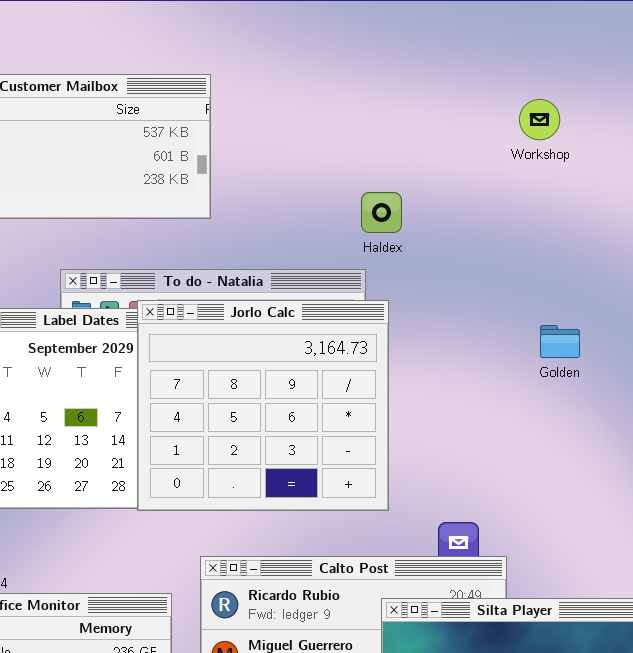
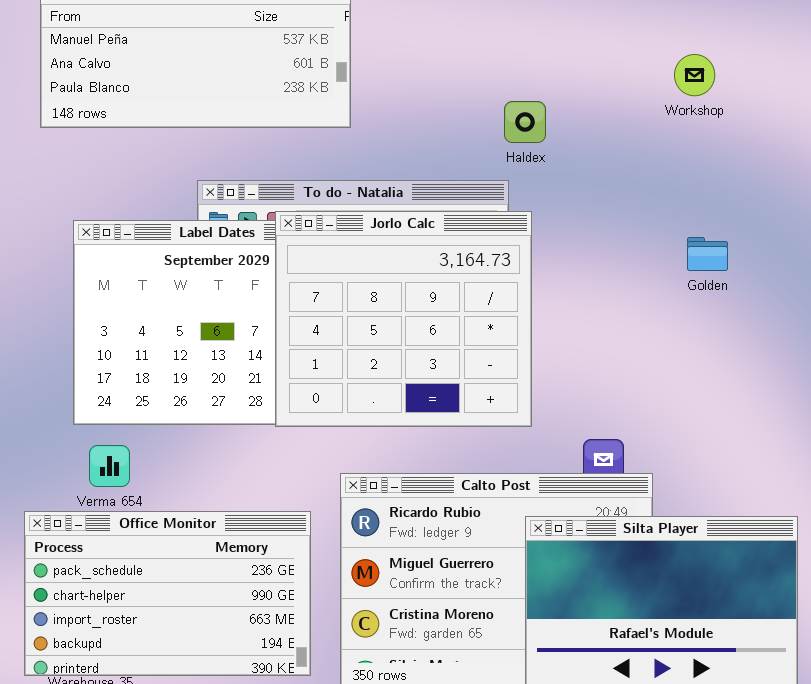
Workshop: [519,99,560,140] -> [674,54,715,96], moved

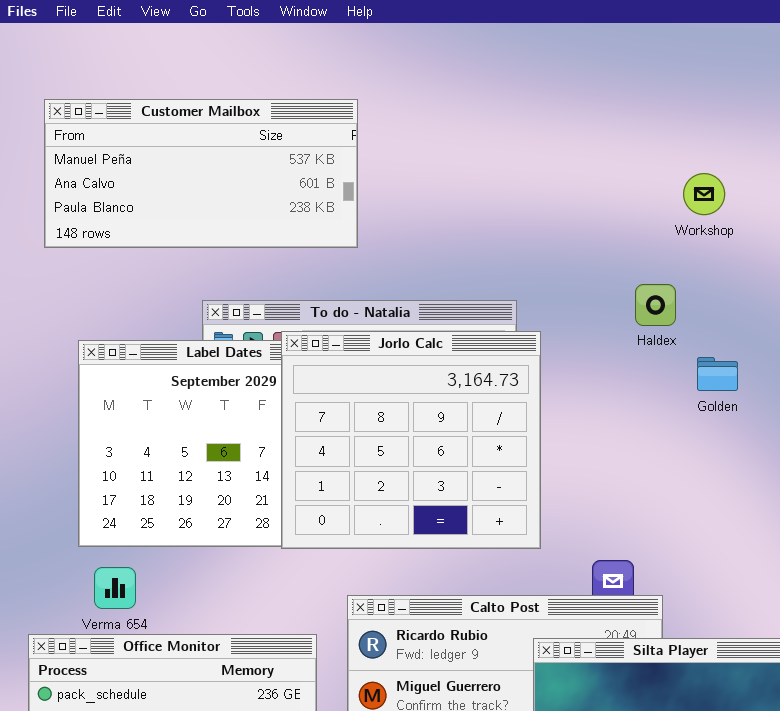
Haldex: [504,101,546,143] -> [635,284,676,326], moved

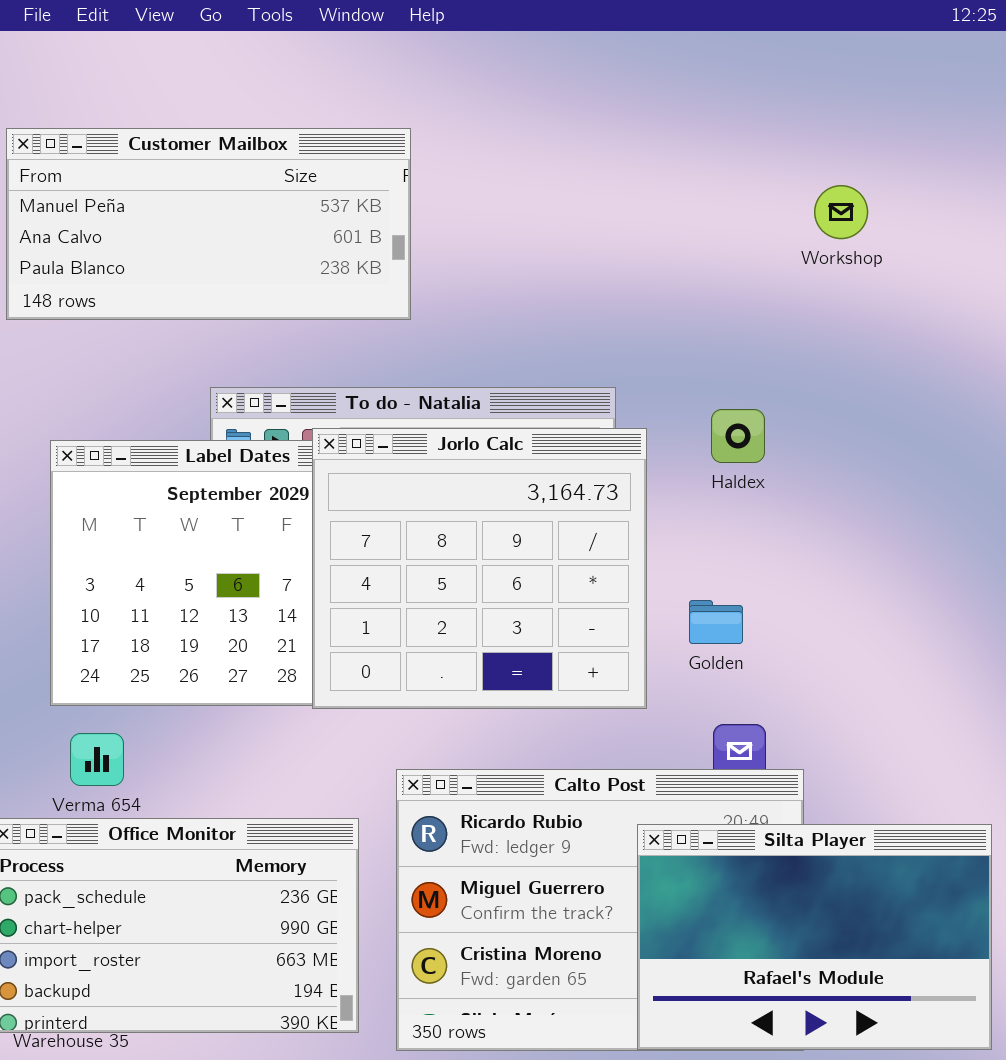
Workshop: [683,173,725,215] -> [814,185,868,239], moved
Haldex: [635,284,676,326] -> [711,409,765,463], moved
Golden: [697,357,738,391] -> [689,600,743,644], moved

